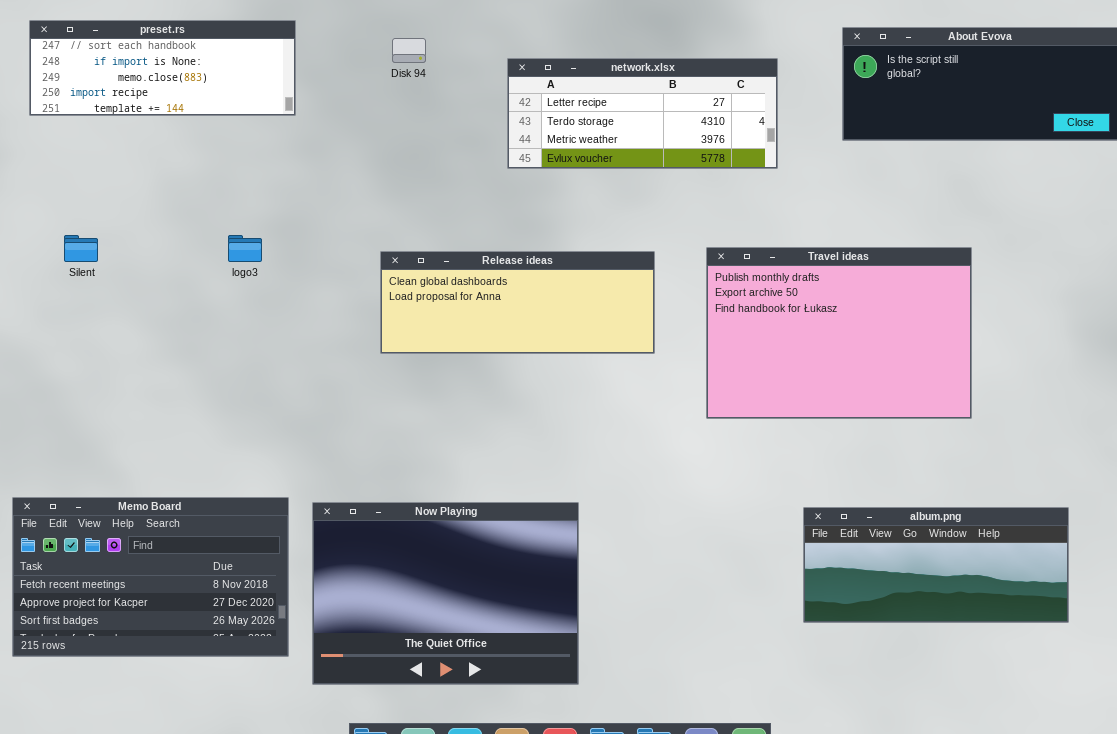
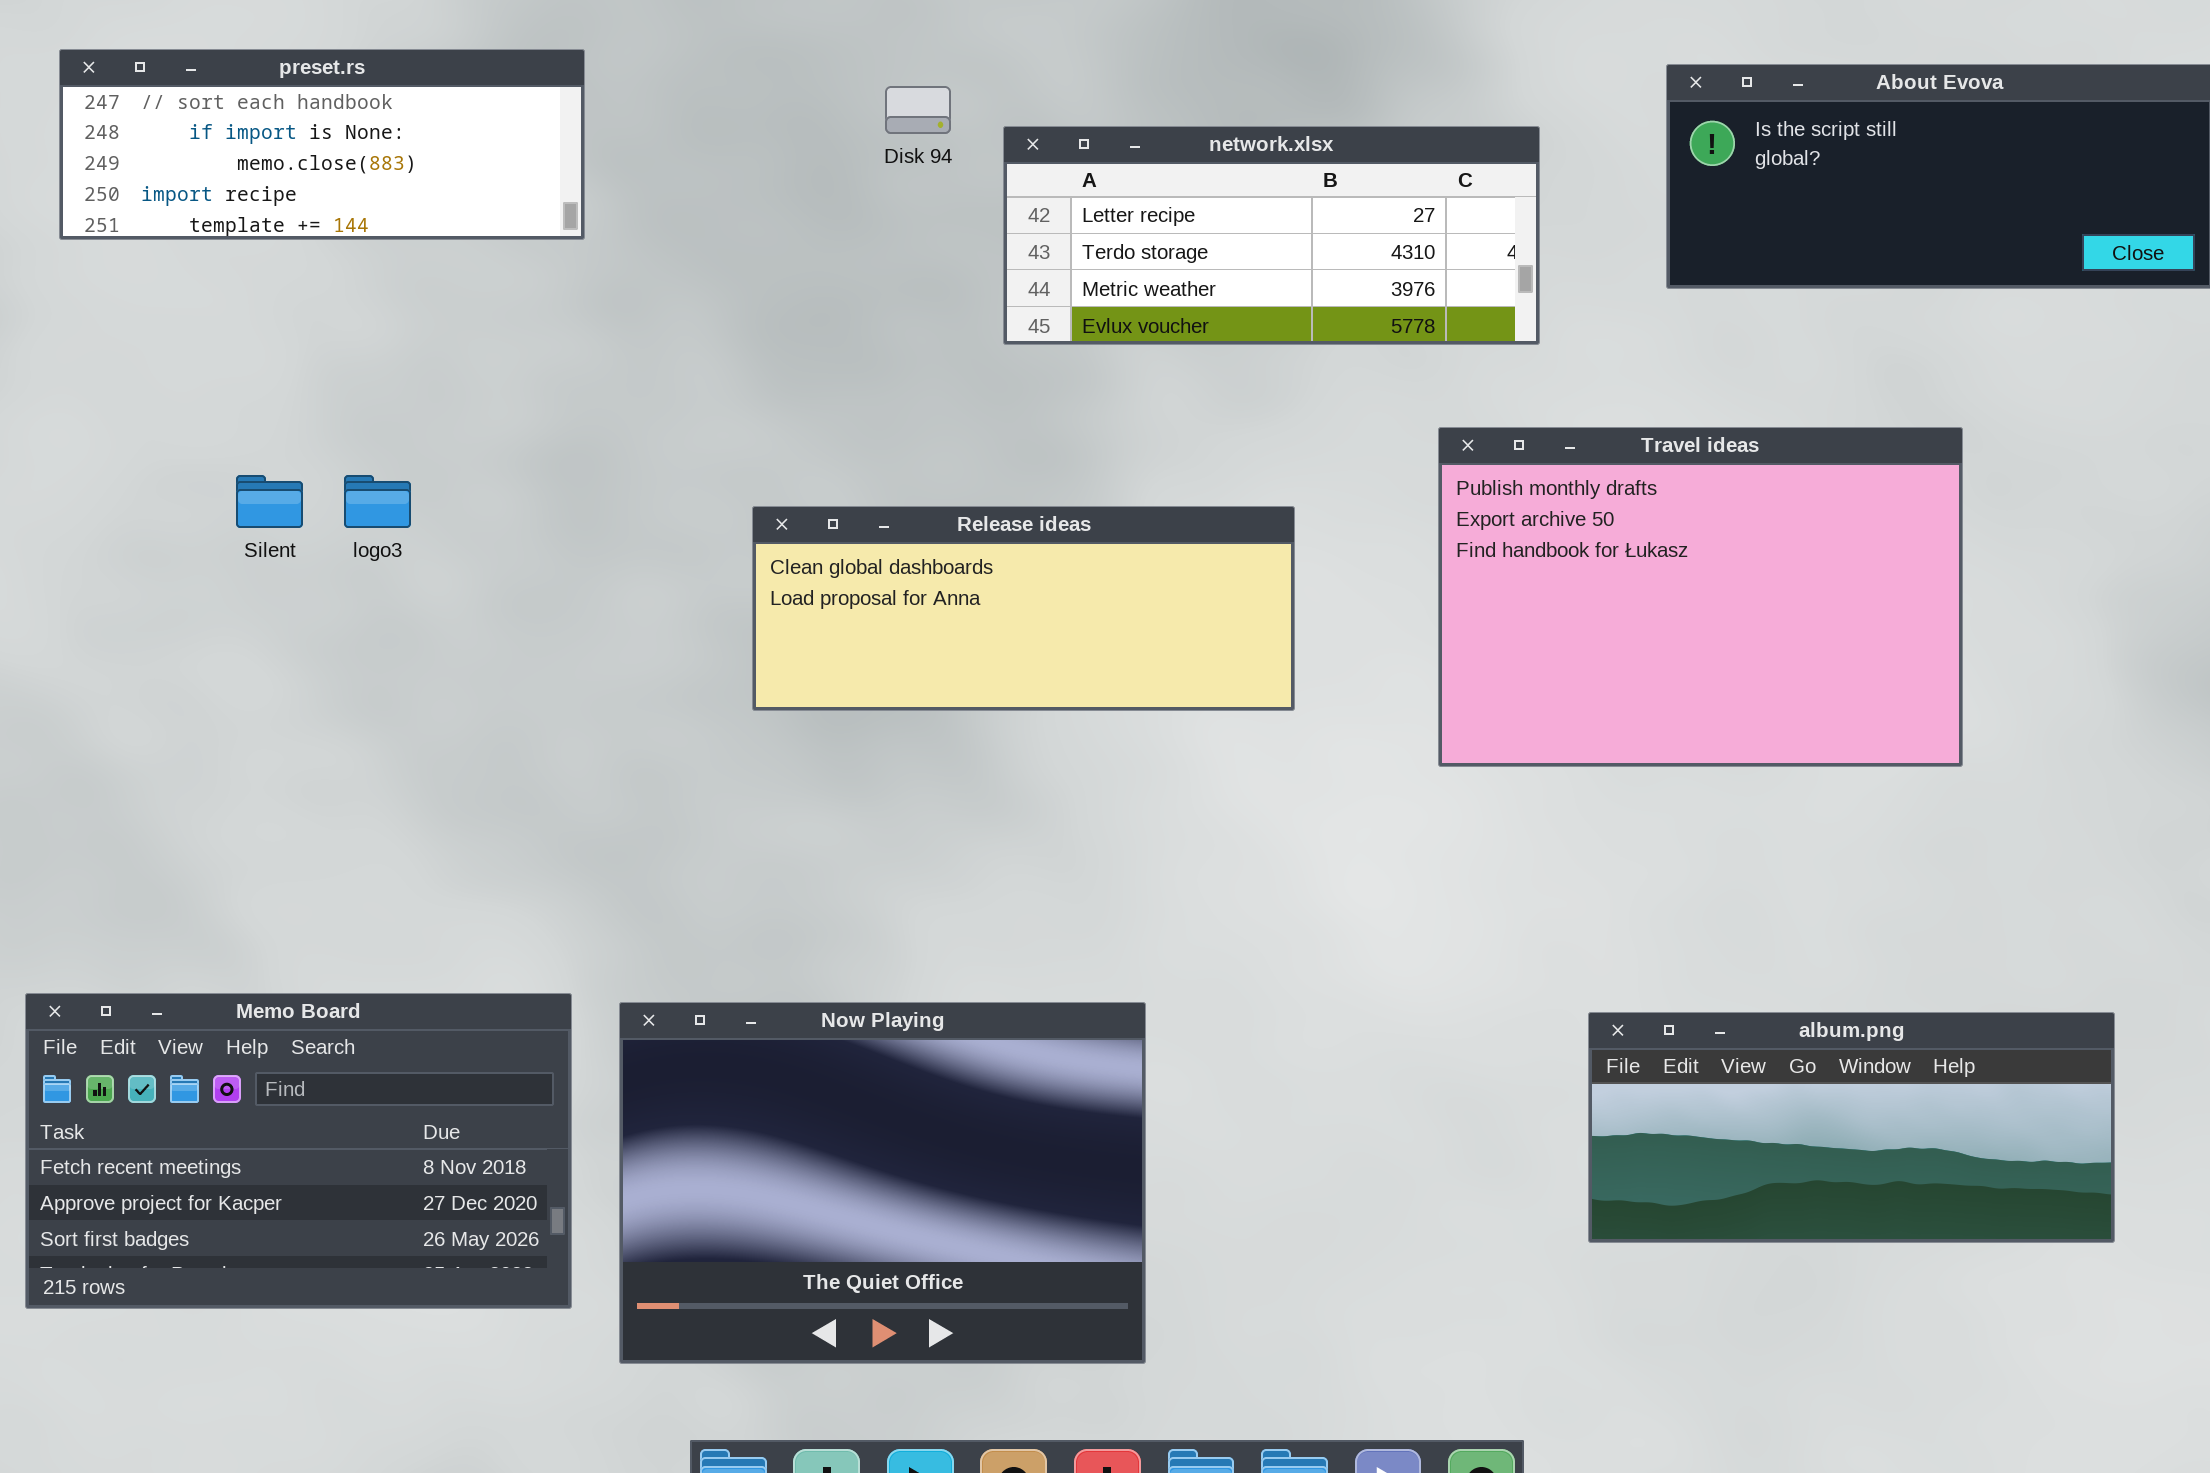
Disk 94: [392,38,426,63] -> [885,86,951,134], moved
Silent: [64,235,98,262] -> [236,475,303,528], moved
logo3: [228,235,262,262] -> [344,475,411,528], moved
Travel ideas: [706,247,972,419] -> [1438,427,1963,767], moved

